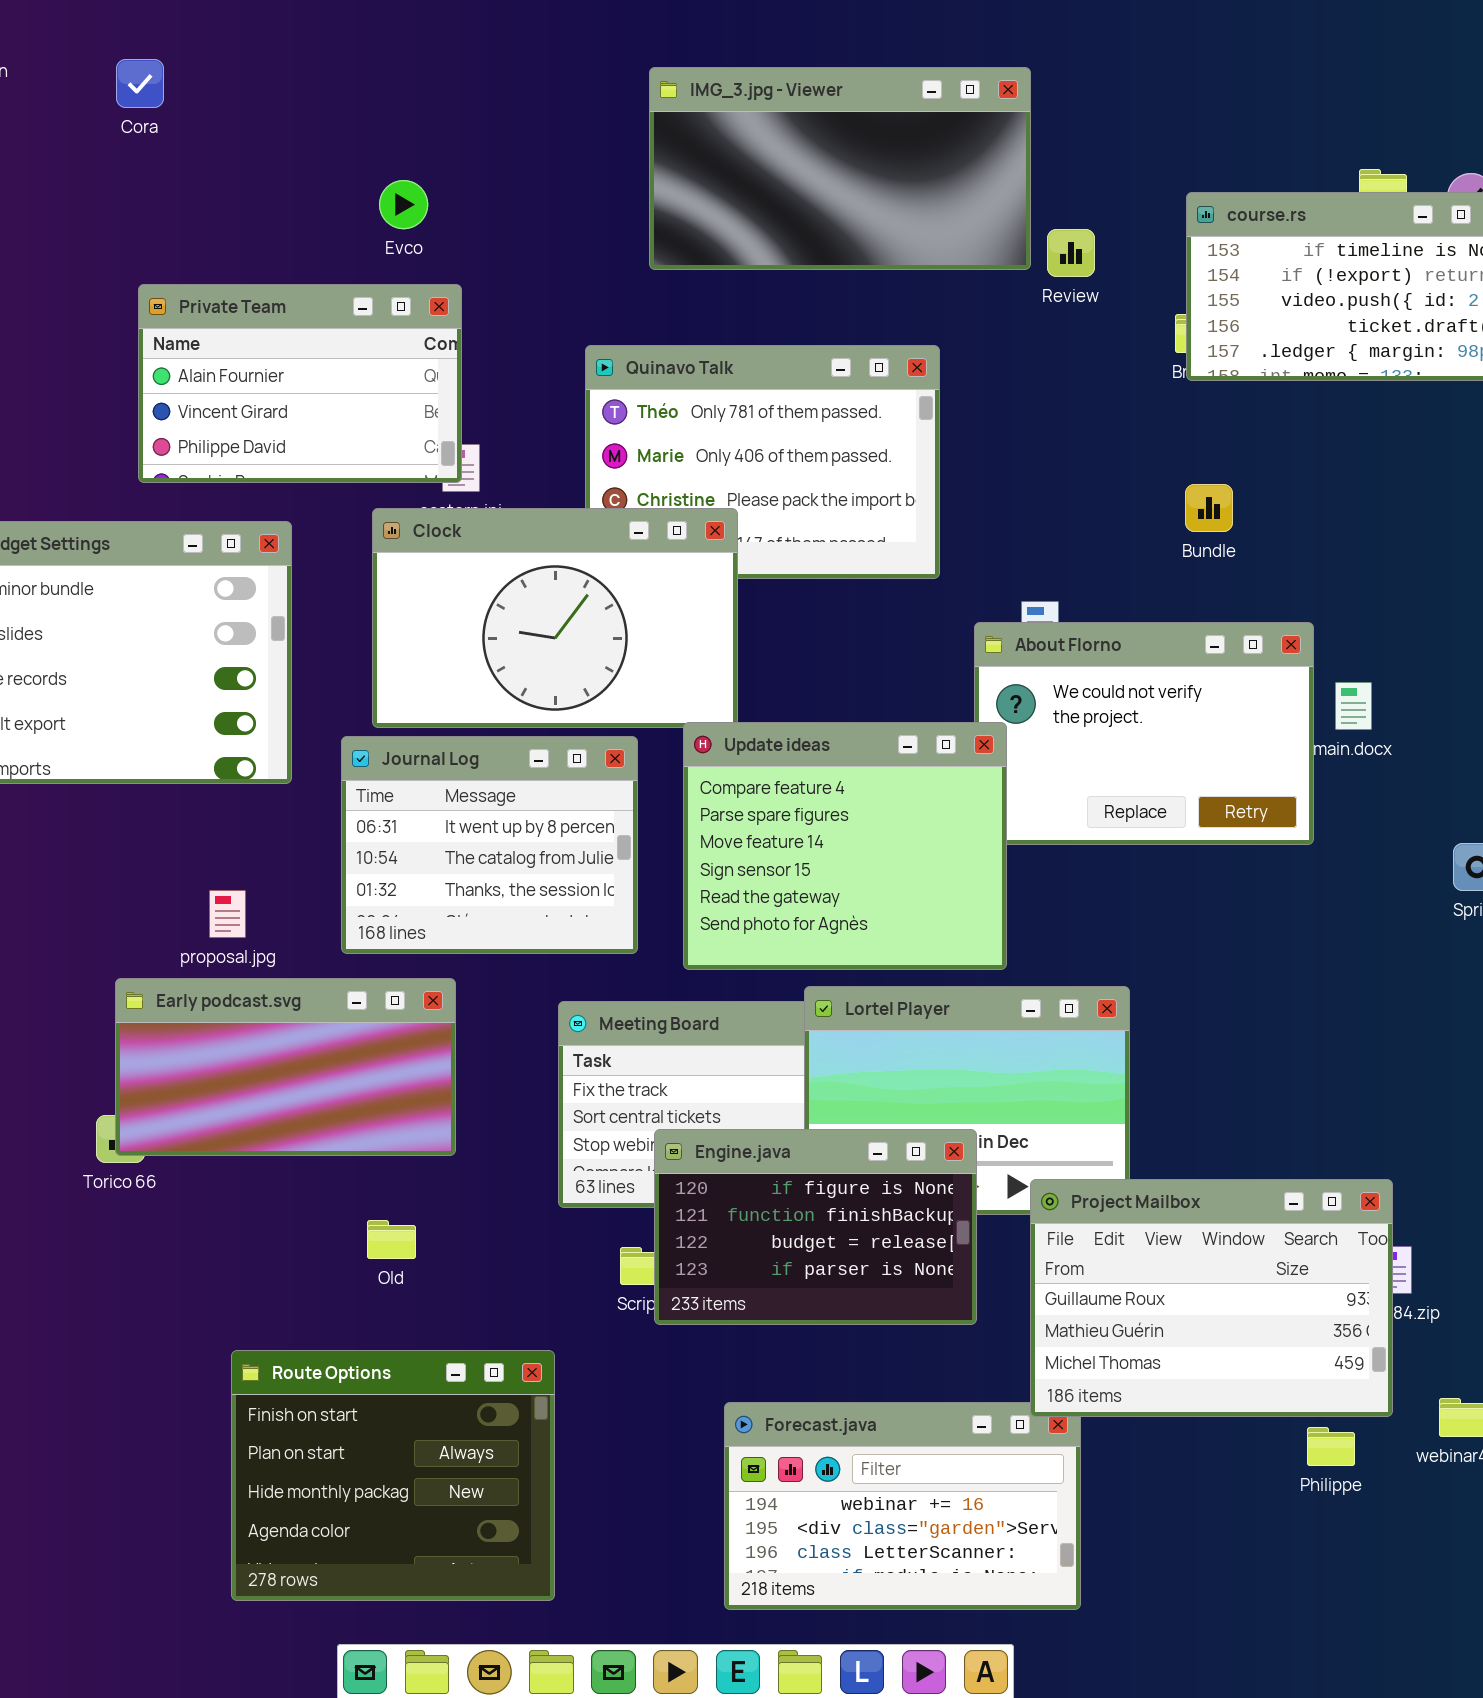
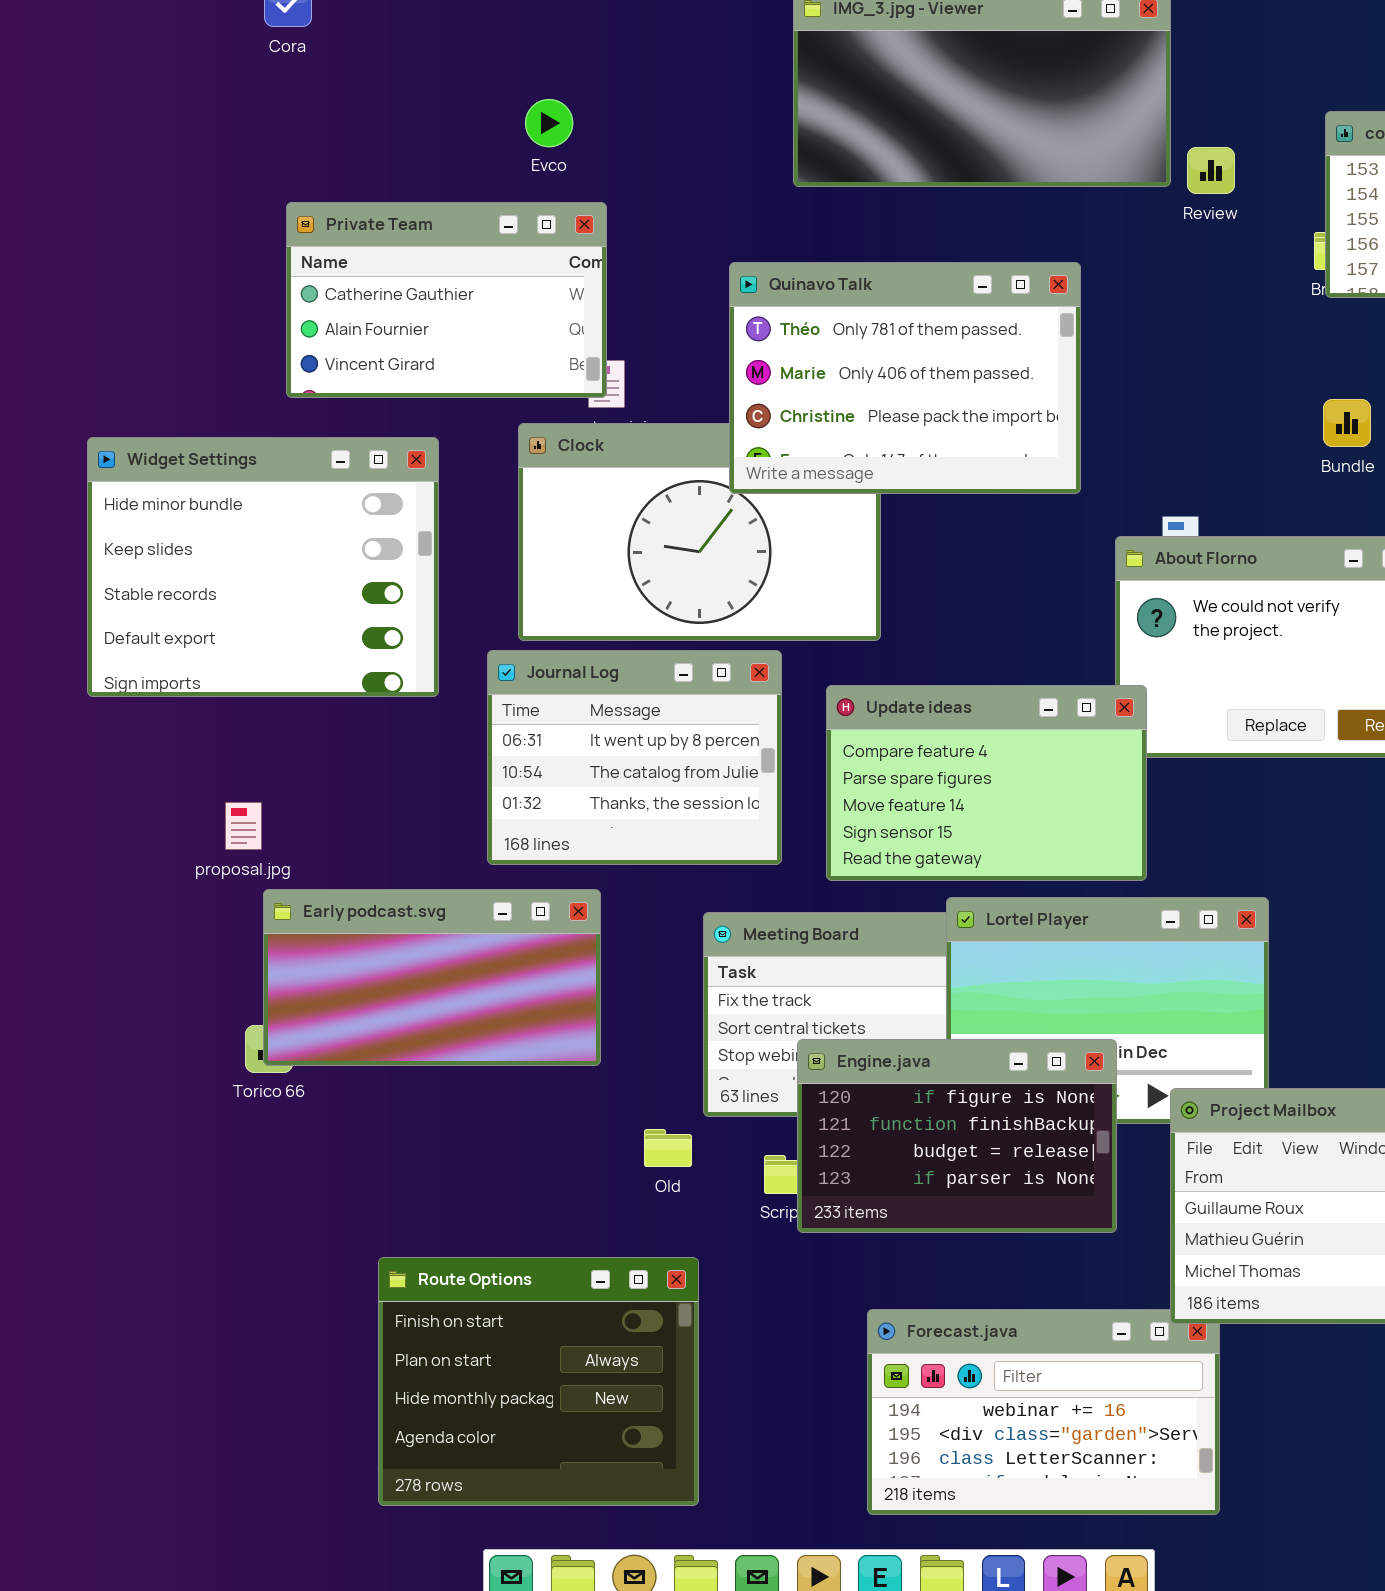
Private Team: [138,284,462,483] -> [286,202,607,398], scrolled up 1 row
Quinavo Talk: [585,345,940,579] -> [729,262,1081,494], raised
Update ideas: [683,722,1007,970] -> [826,685,1147,881], resized
proposal.jpg: [209,890,246,938] -> [225,802,262,850], moved
Old: [367,1220,416,1259] -> [644,1129,692,1167], moved

